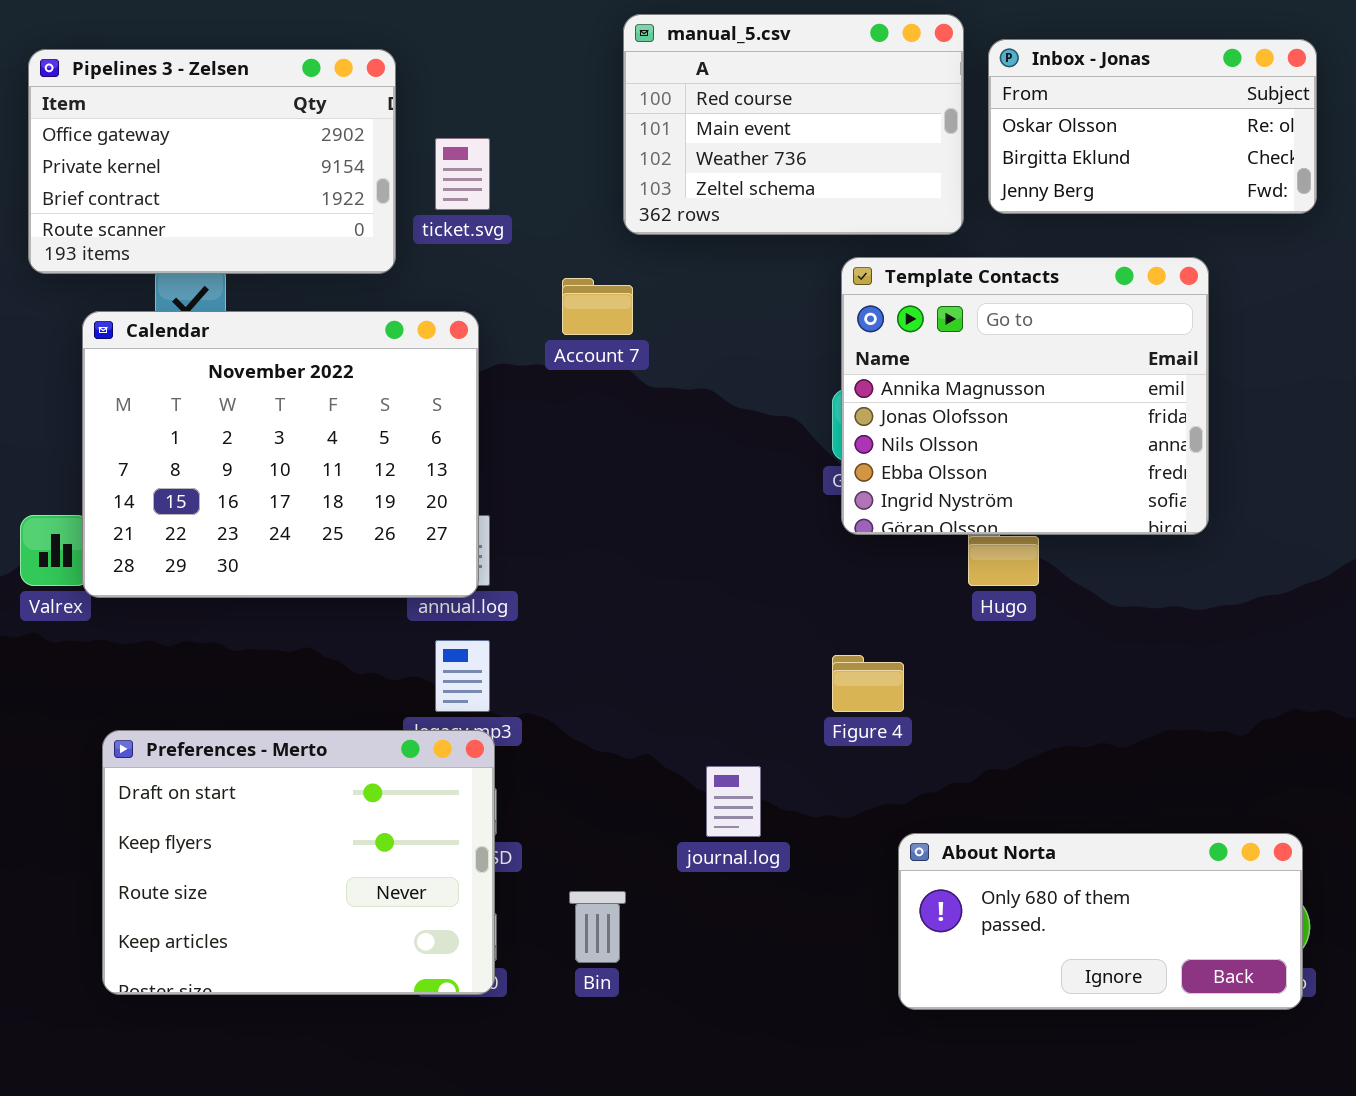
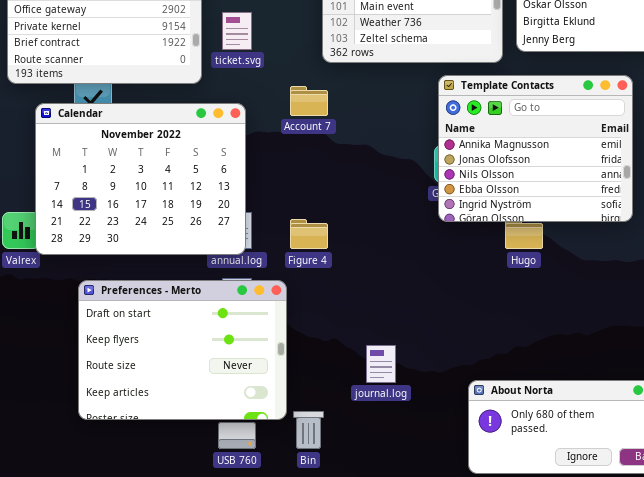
Figure 4: [832,655,904,712] -> [290,219,328,249], moved
Preferences - Merto: [102,730,495,995] -> [78,280,287,420], moved

